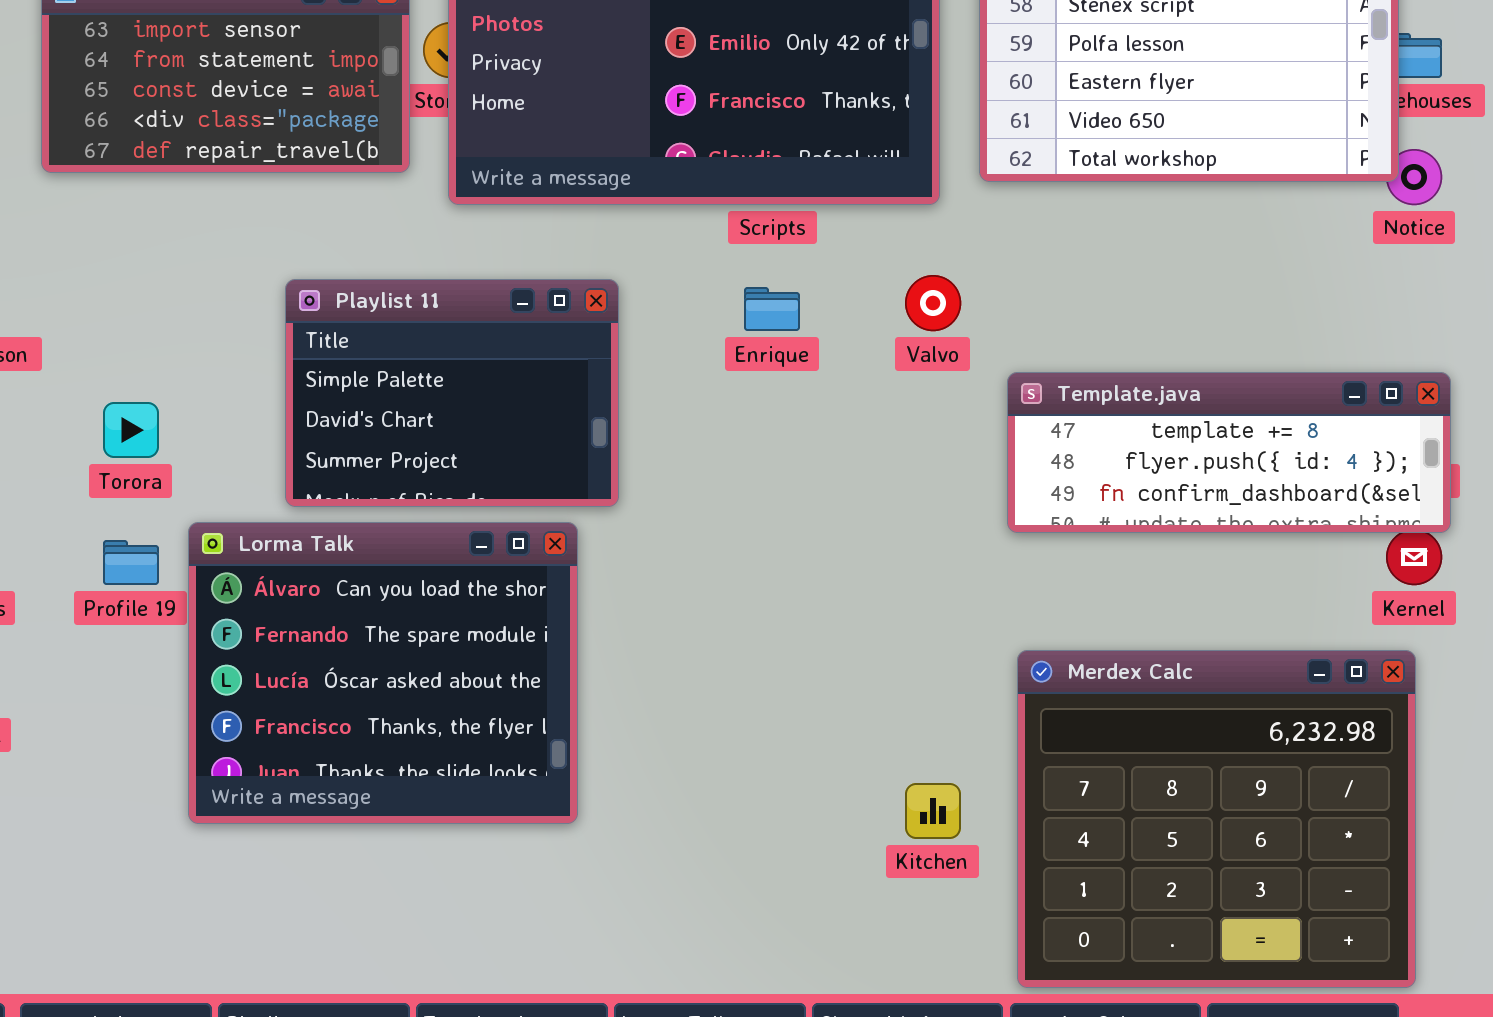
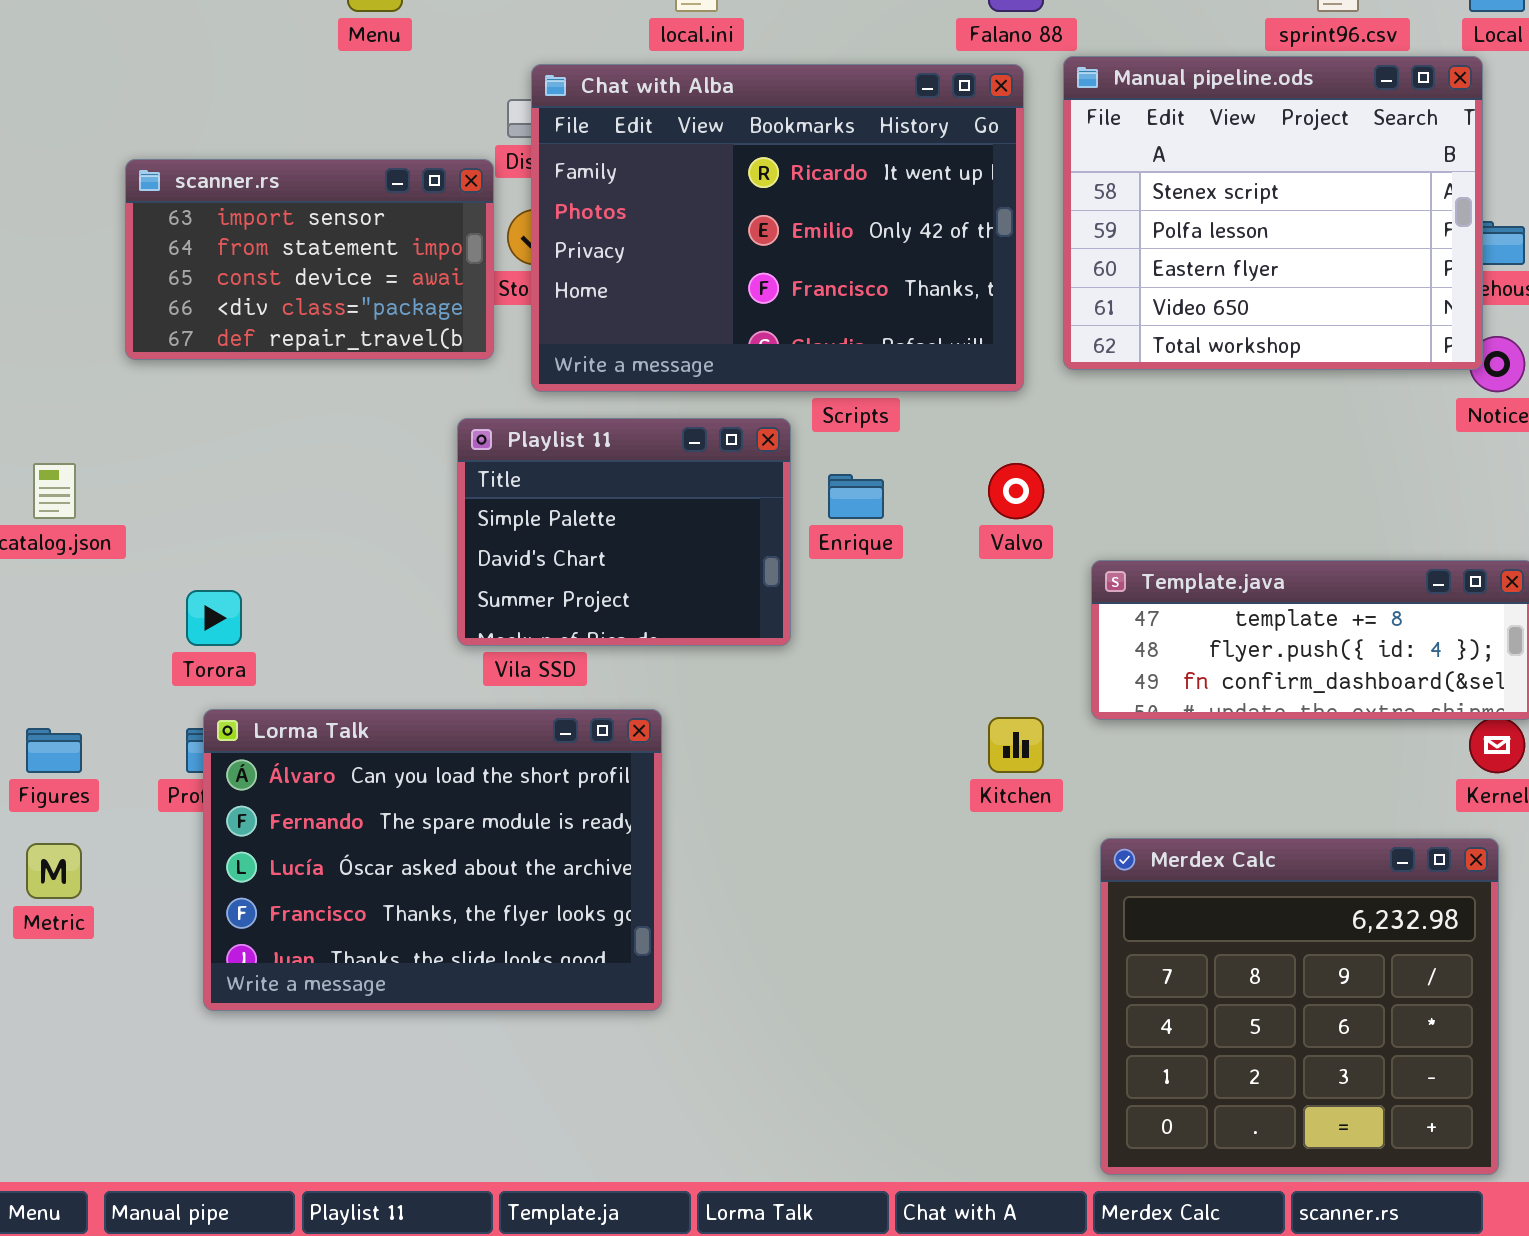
Playlist 11: [285,279,619,507] -> [457,418,791,646], moved
Lorma Talk: [188,522,578,824] -> [203,709,662,1011], resized
Kitchen: [905,783,961,839] -> [988,717,1044,773], moved

